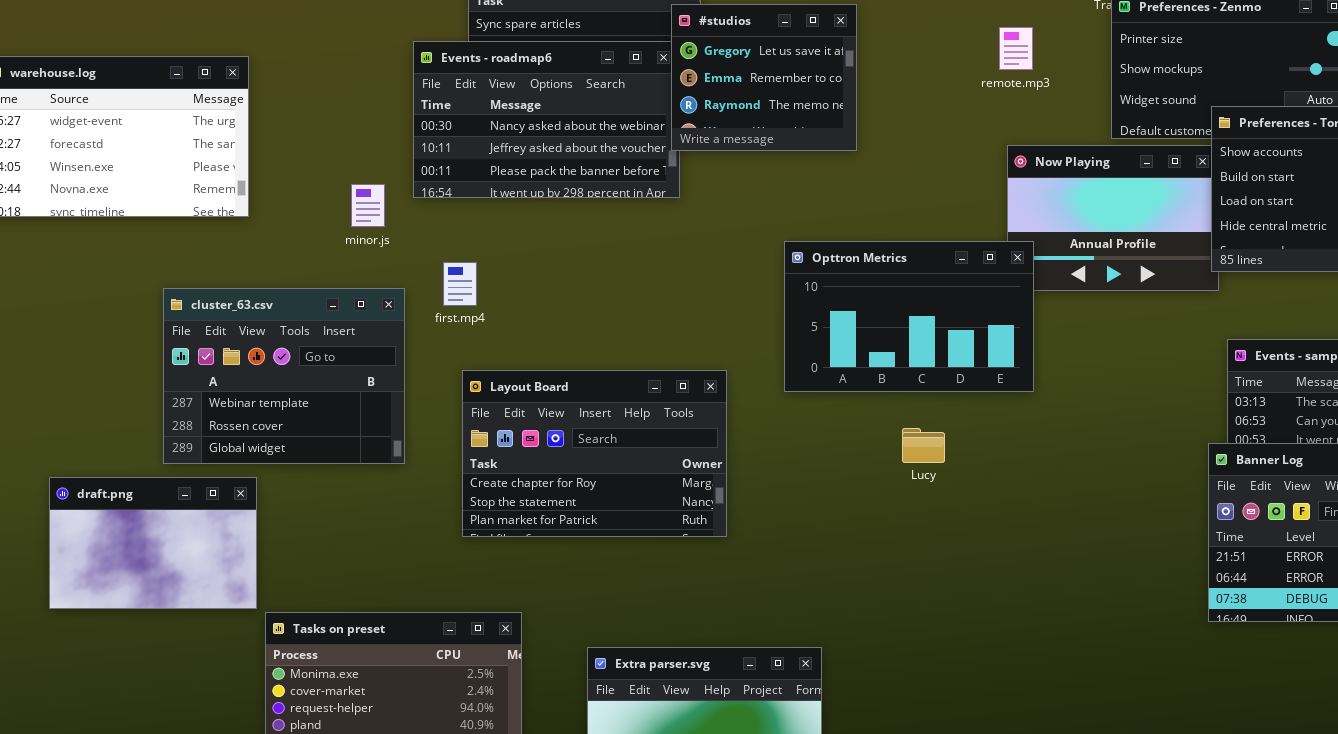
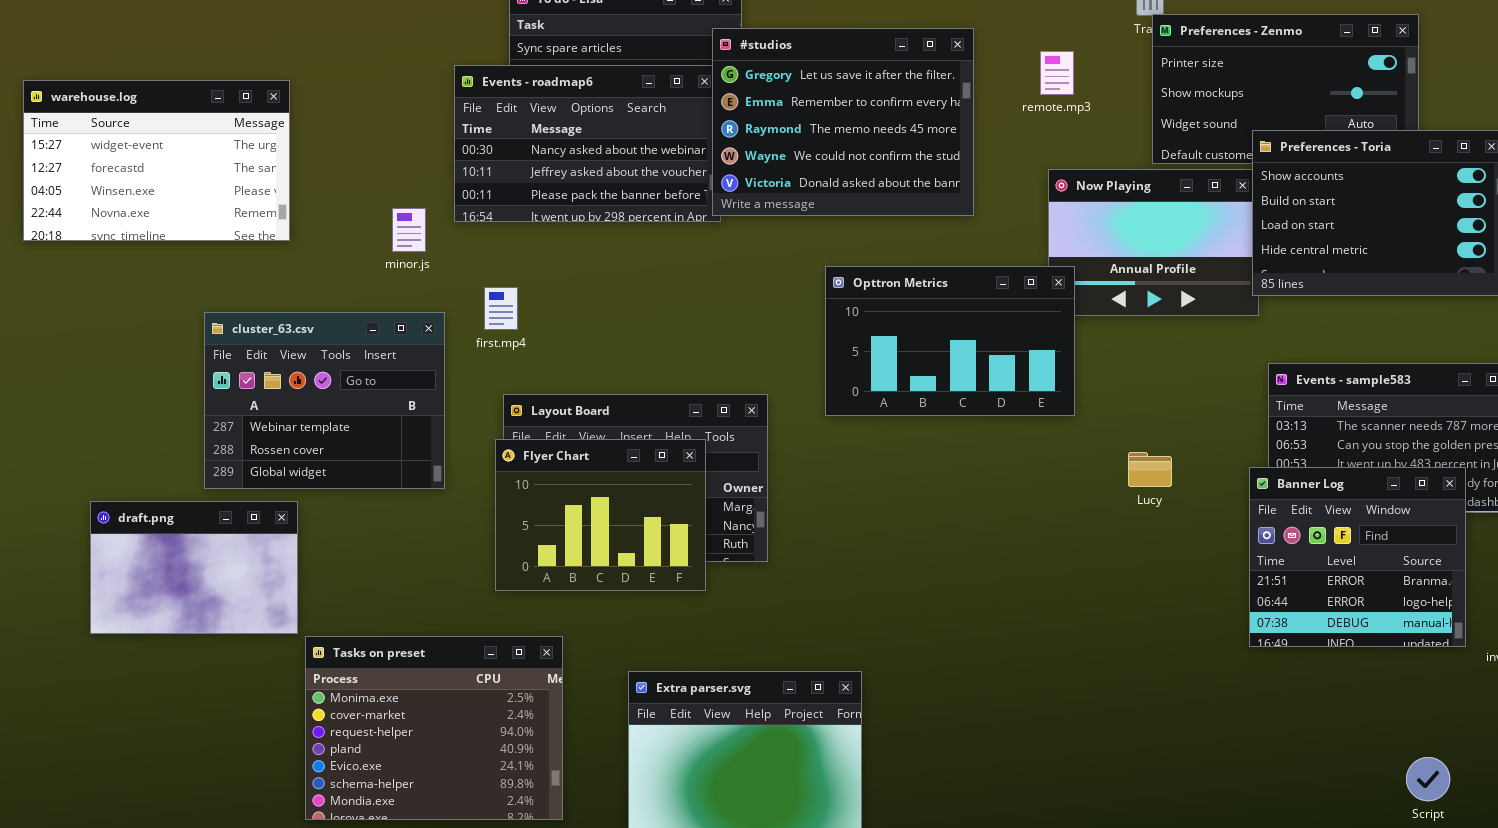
#studios: [671,4,857,151] -> [712,28,974,216], resized
Flyer Chart: none -> [495,439,706,591], opened
Lucy: [902,428,945,463] -> [1128,452,1172,487], moved

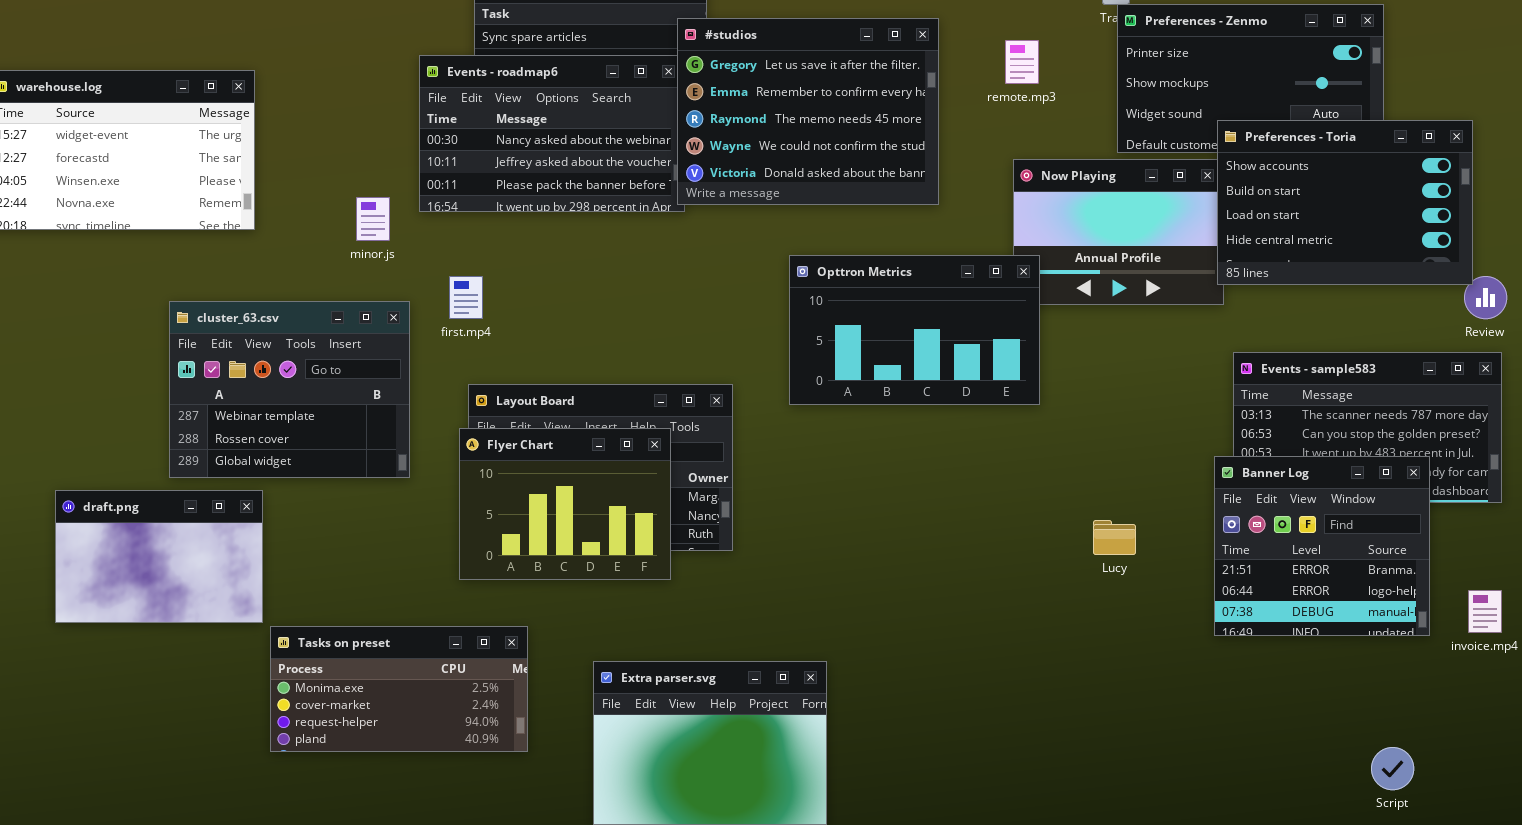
Lucy: [1128,452,1172,487] -> [1093,520,1136,555], moved
Tasks on preset: [305,636,563,820] -> [270,626,528,752], resized

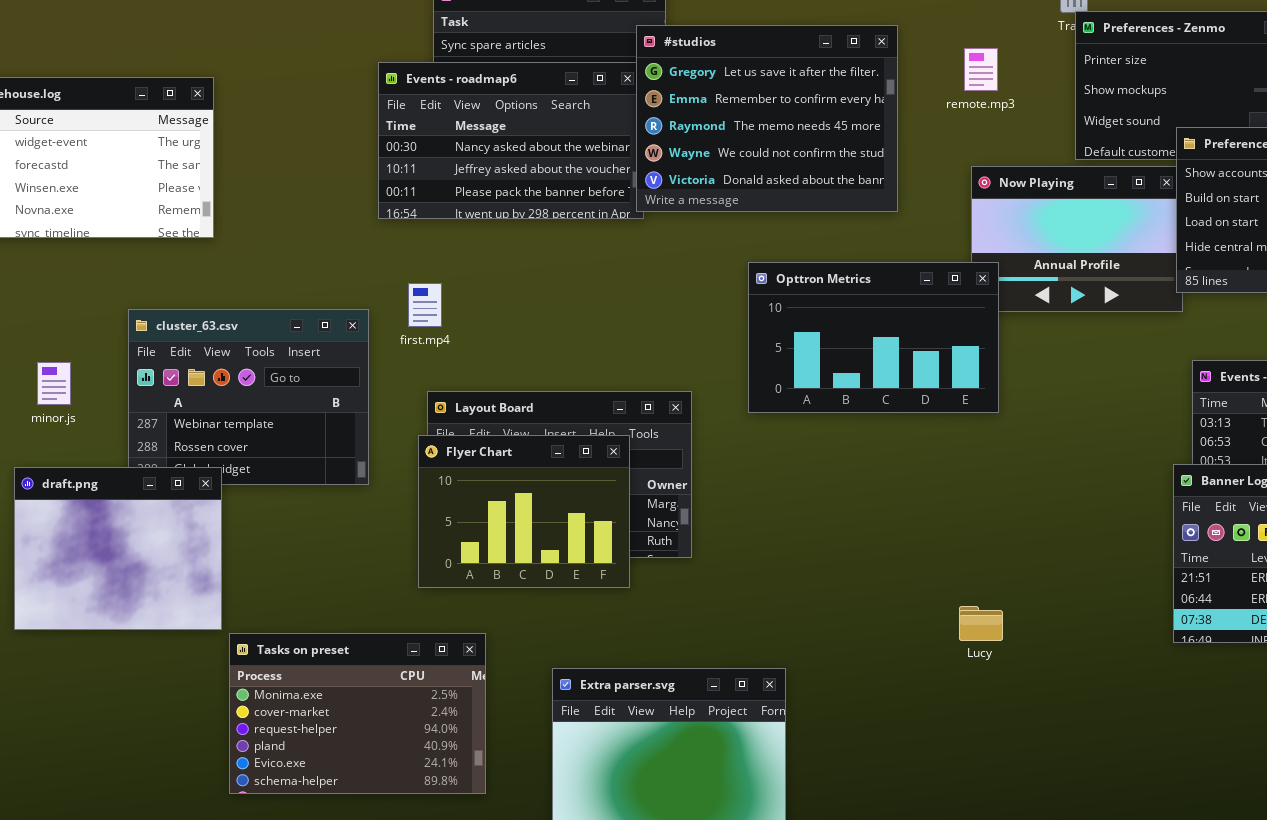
minor.js: [356,197,390,241] -> [37,362,71,405], moved
draft.png: [55,490,263,623] -> [14,467,222,630], resized
Lucy: [1093,520,1136,555] -> [959,606,1003,641], moved
Tasks on preset: [270,626,528,752] -> [229,633,486,794], resized

